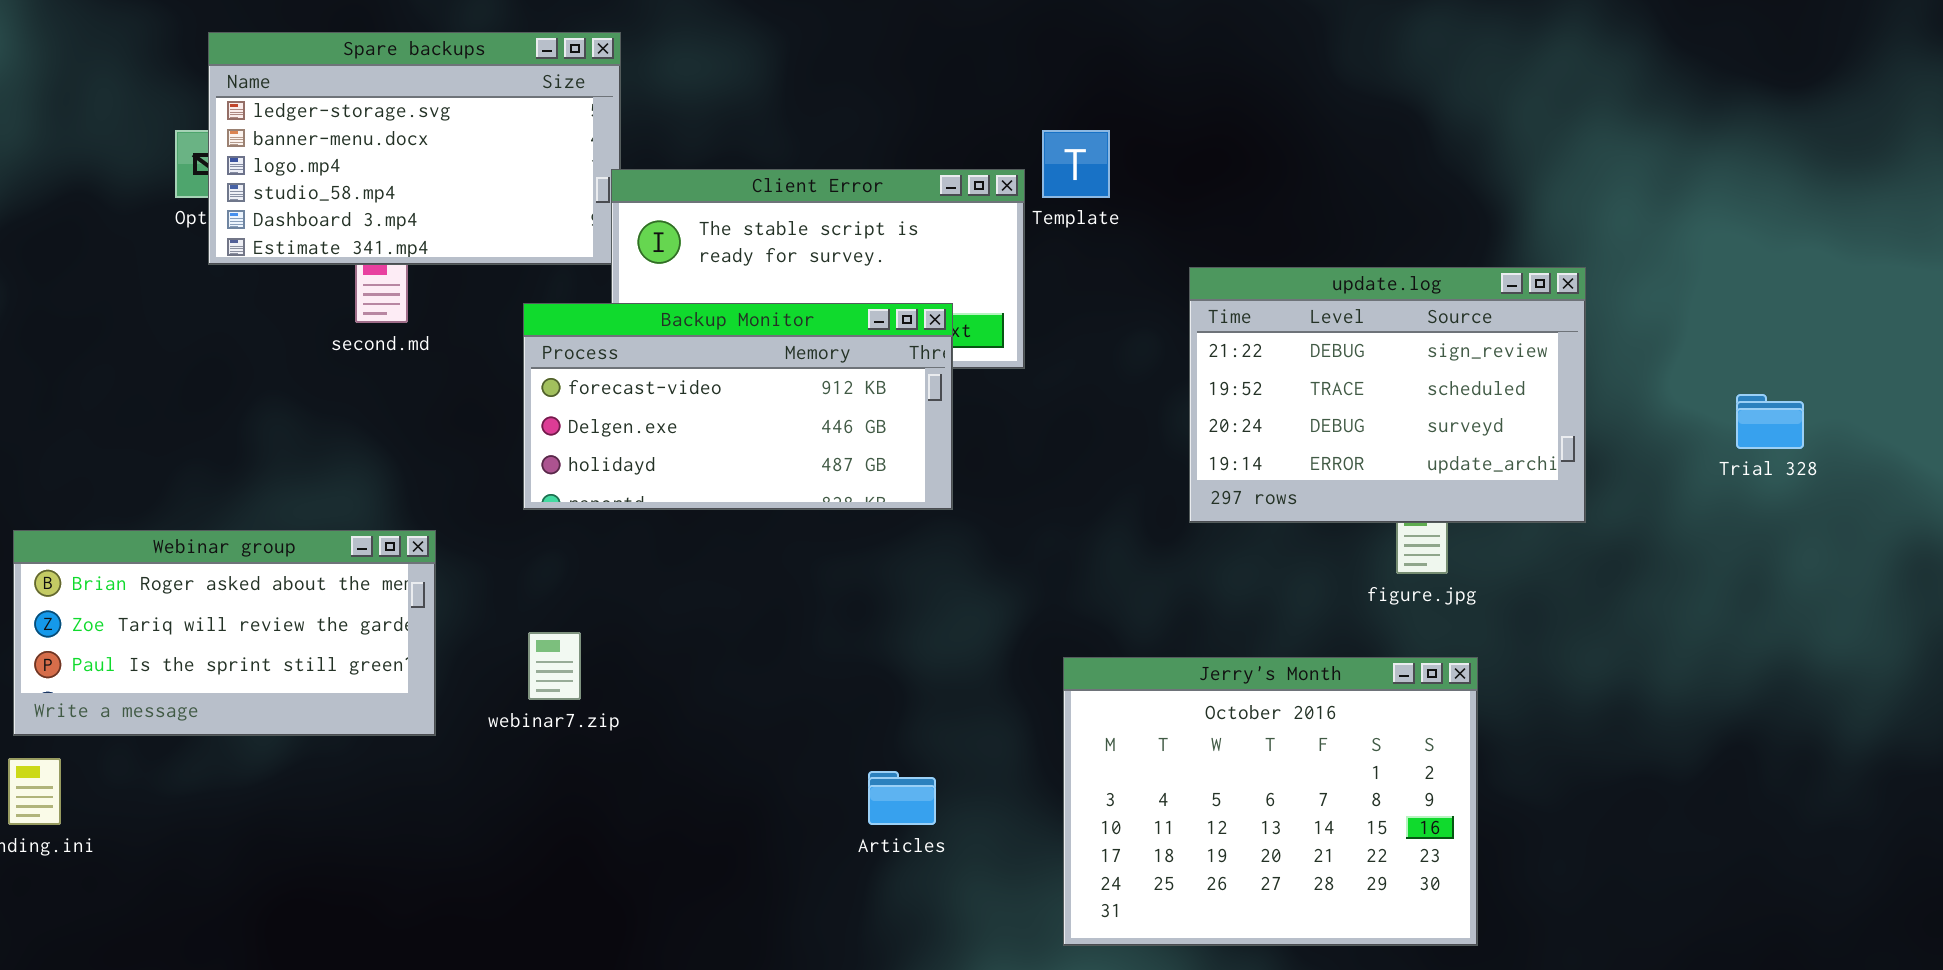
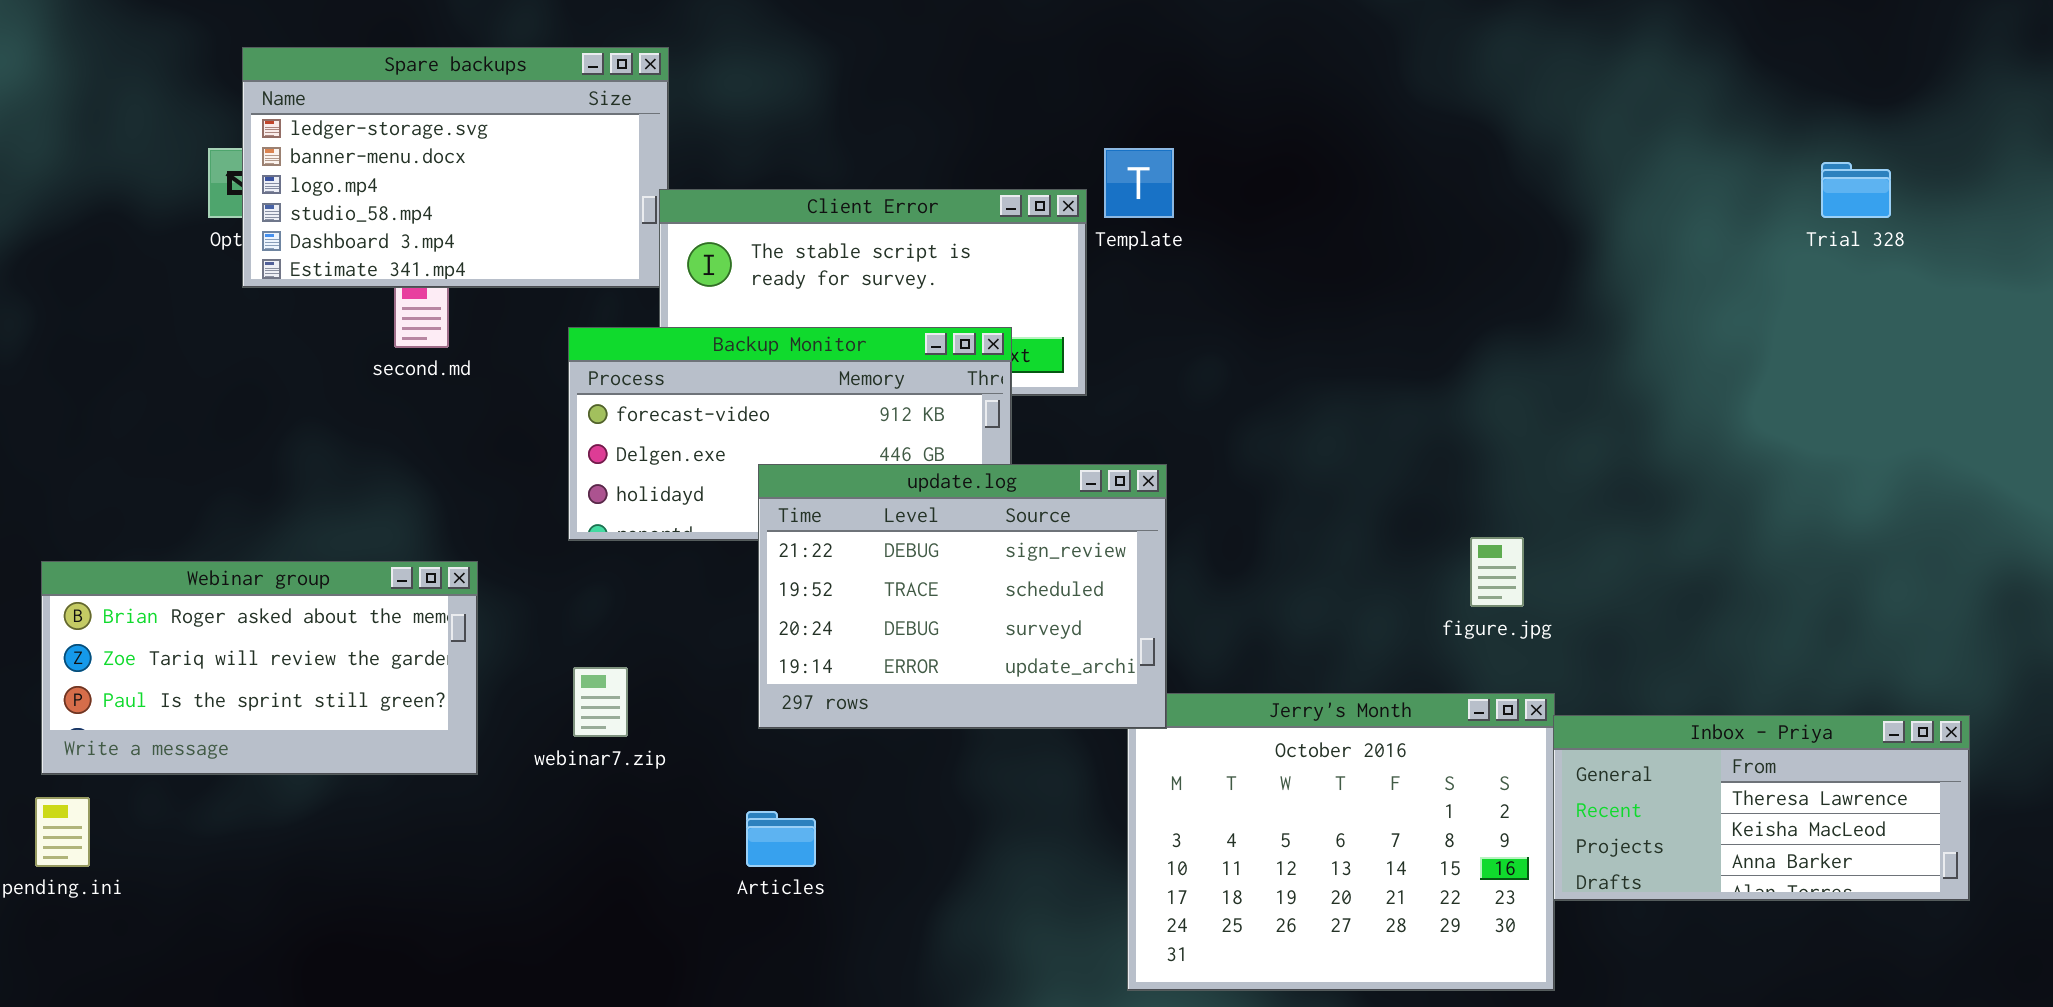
update.log: [1189,267,1586,523] -> [758,464,1167,729], moved
Trial 328: [1736,394,1804,449] -> [1821,162,1891,218], moved
Inbox - Priya: none -> [1553,715,1970,901], opened
Articles: [868,771,936,825] -> [746,811,816,867], moved

